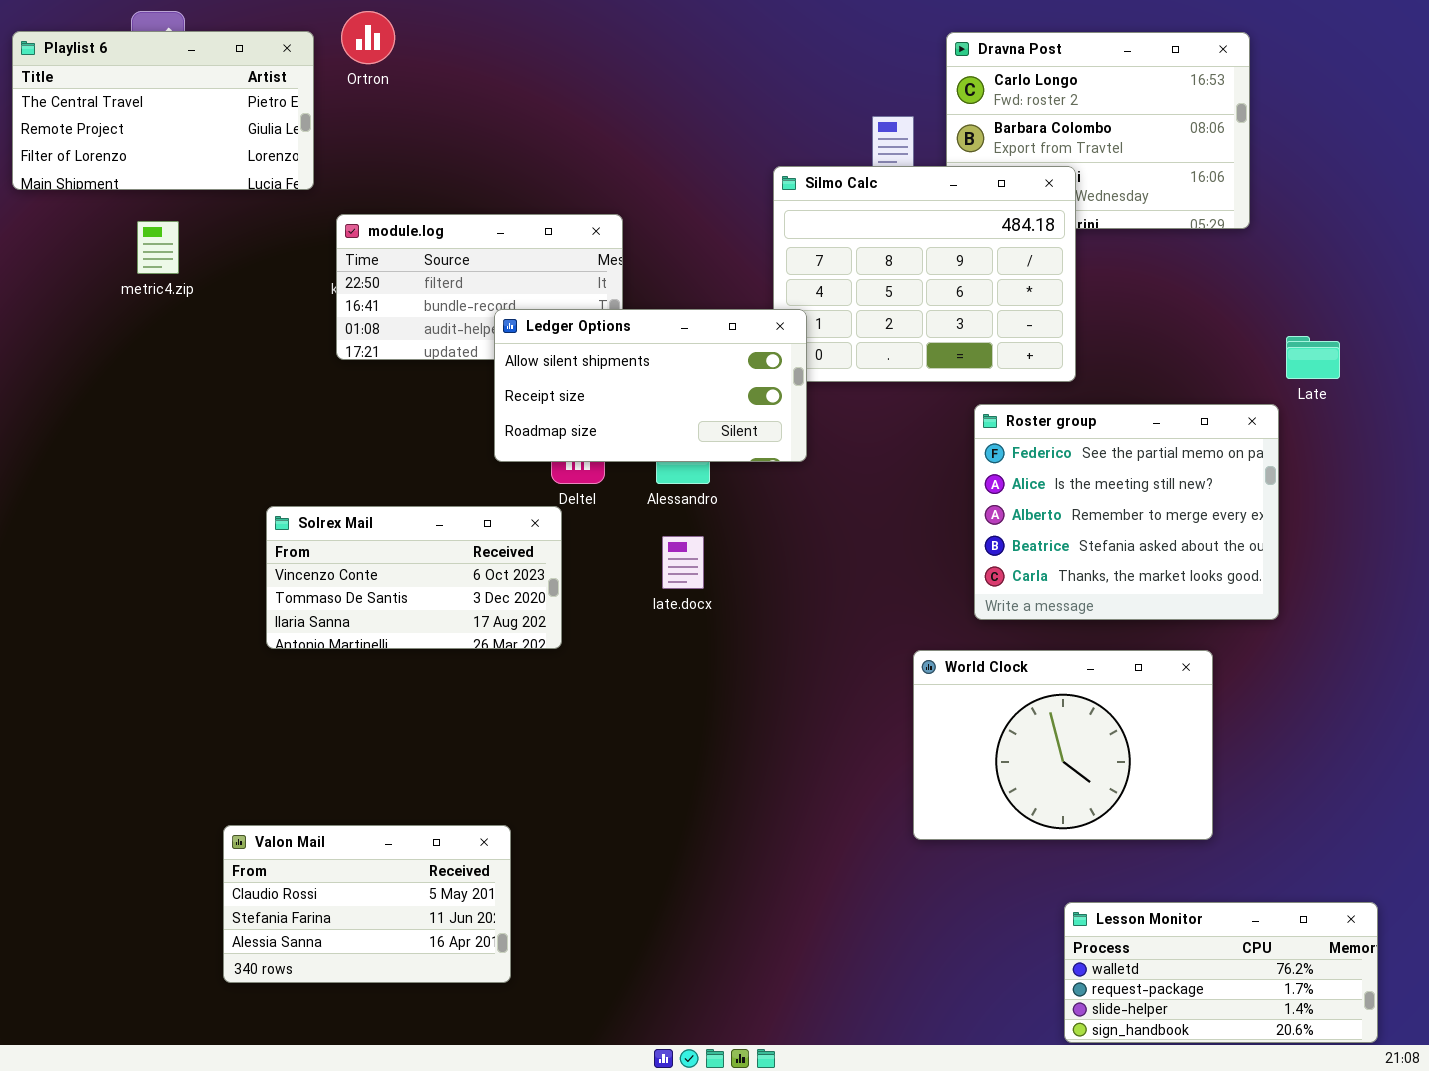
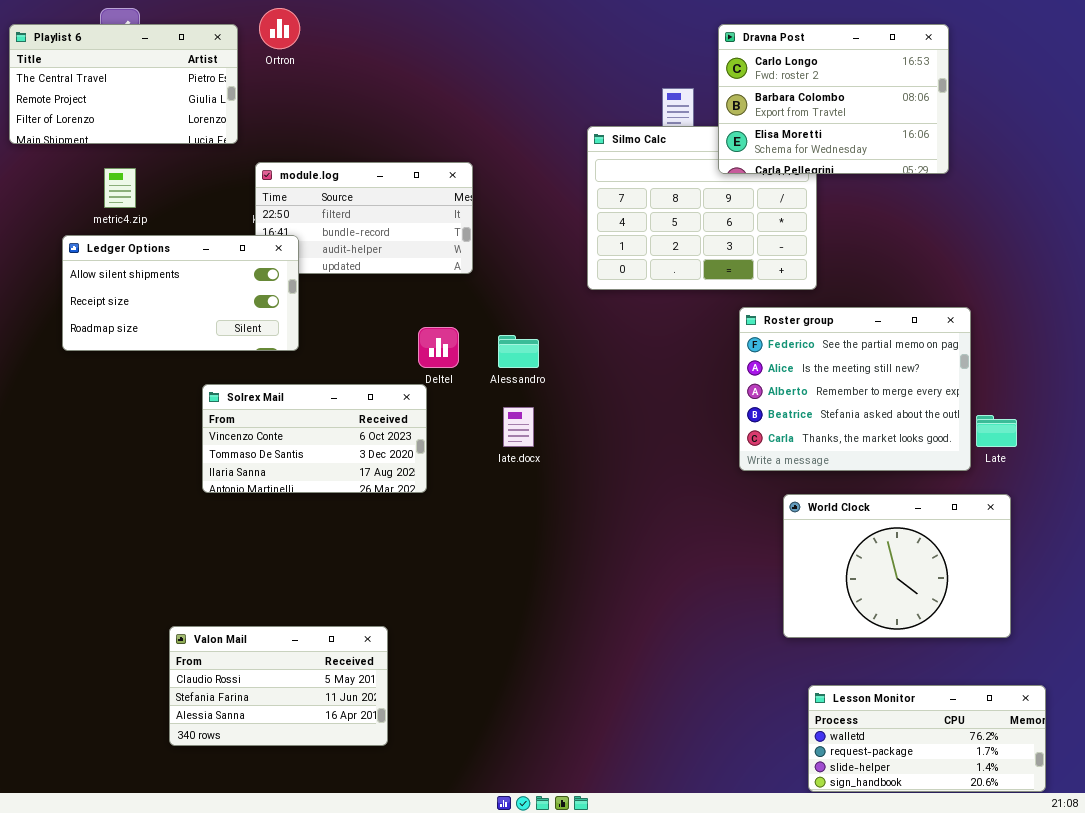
Dravna Post: [946,32,1250,229] -> [718,24,949,174], raised
Ledger Options: [494,309,807,462] -> [62,235,299,351], moved
Late: [1286,336,1340,379] -> [976,415,1017,447], moved
World Clock: [913,650,1213,840] -> [783,494,1011,638], moved

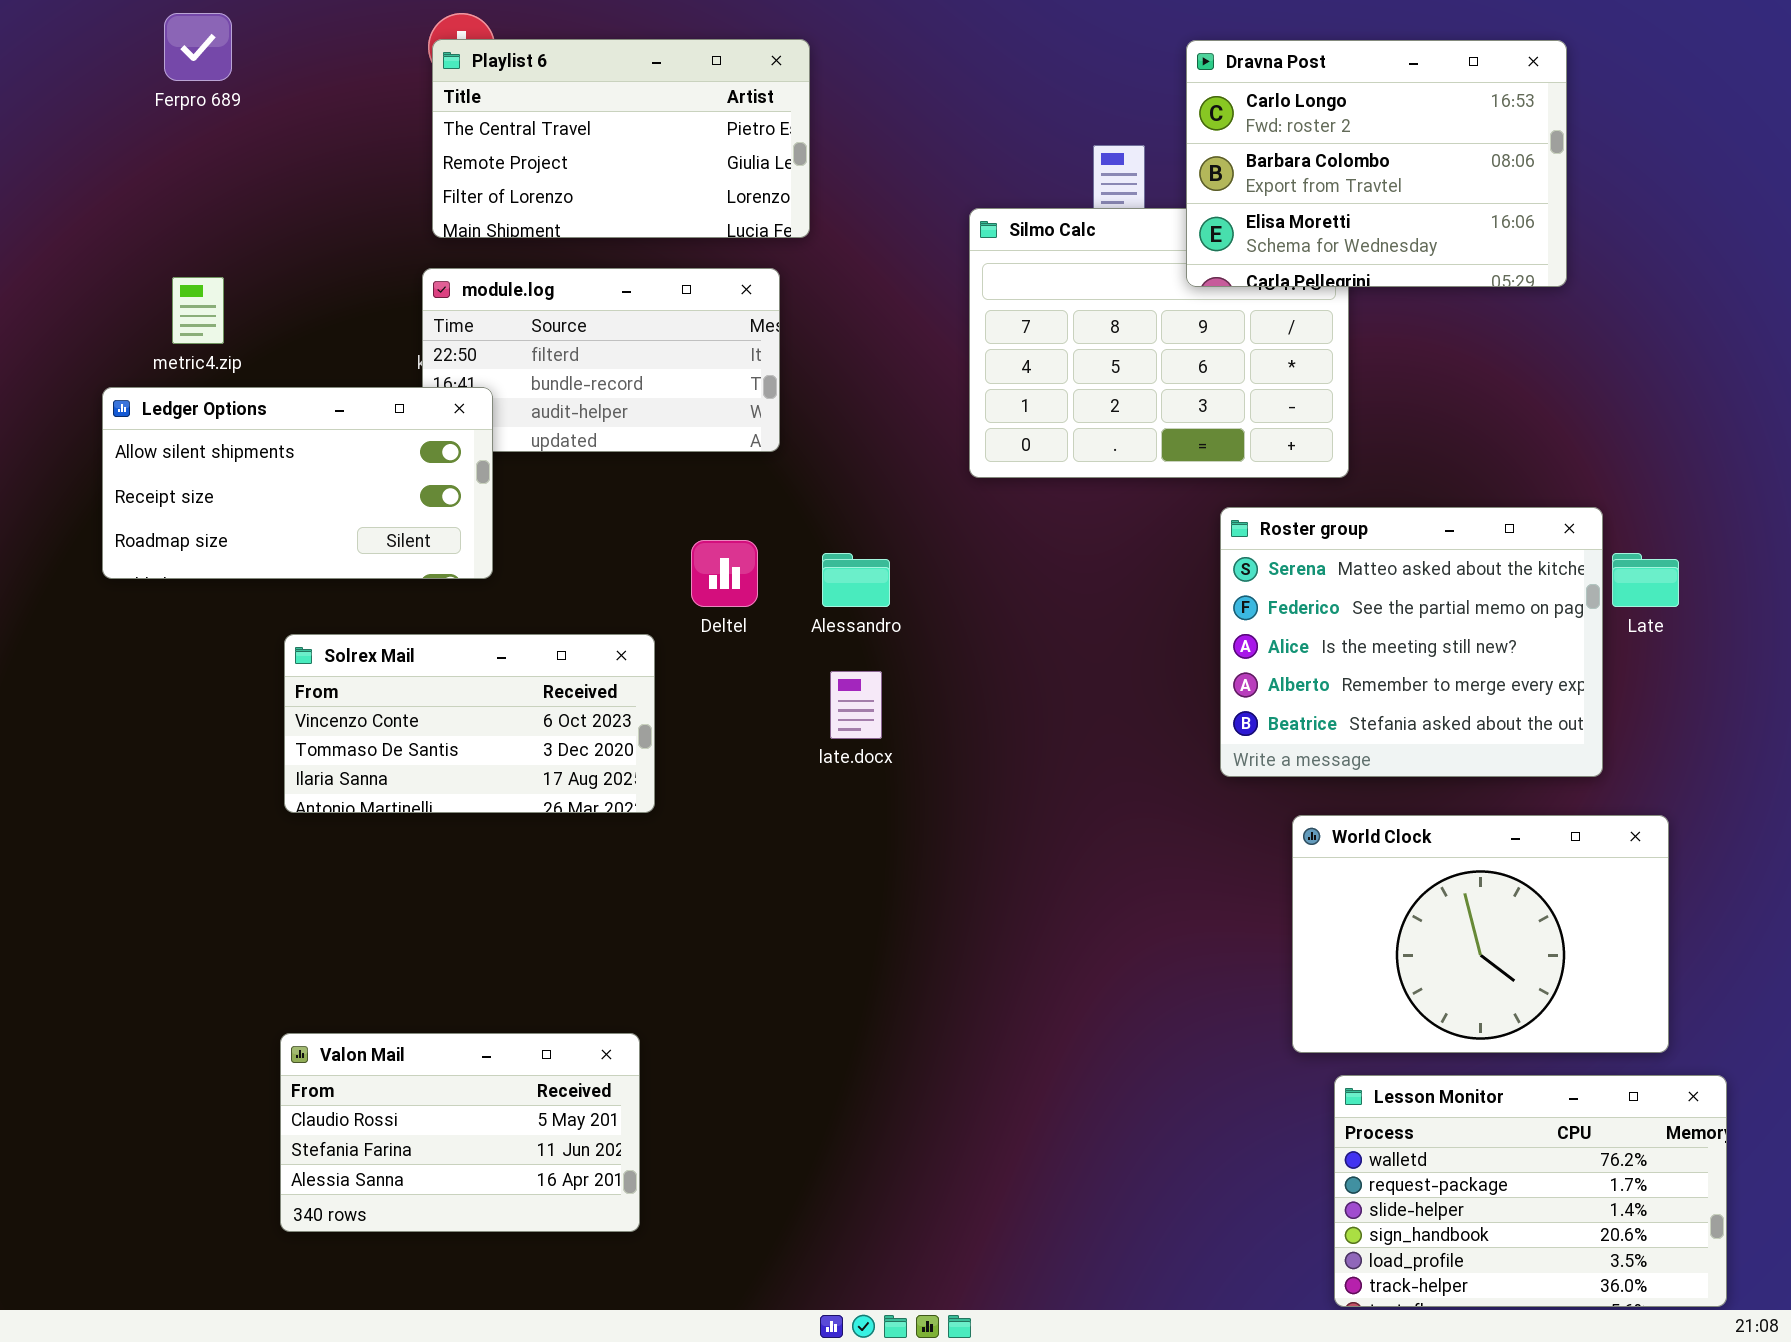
Playlist 6: [9,24,238,144] -> [432,39,810,238], moved
Roster group: [739,307,971,471] -> [1220,507,1603,777], scrolled up 1 row
Solrex Mail: [202,384,427,493] -> [284,634,655,813], moved
Late: [976,415,1017,447] -> [1612,553,1679,607], moved
Lesson Monitor: [808,685,1046,792] -> [1334,1075,1727,1307], resized

